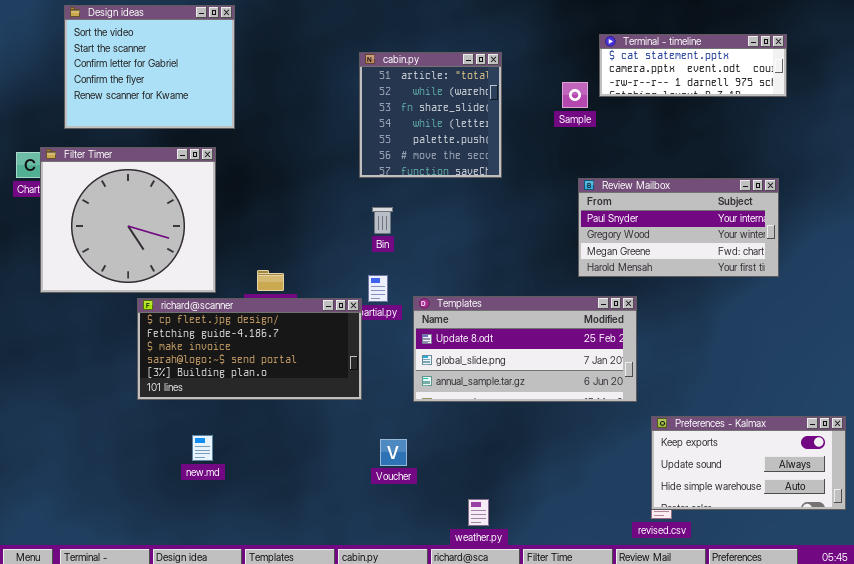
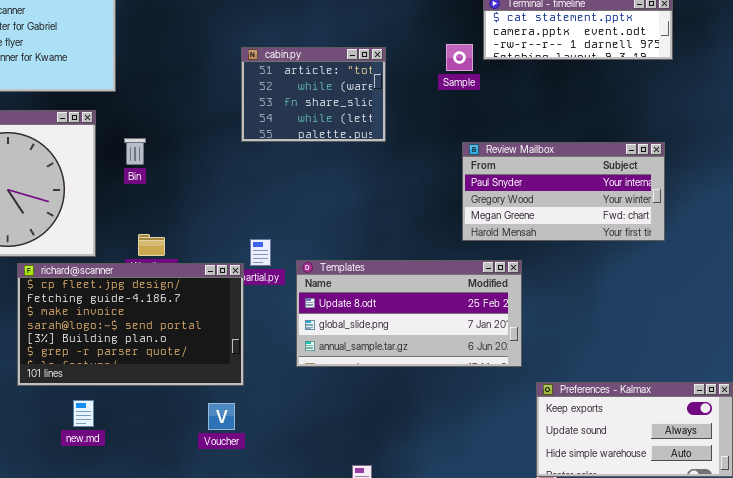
cabin.py: [359,52,502,178] -> [241,47,386,142], resized
Bin: [372,207,393,234] -> [124,138,146,165], moved
richard@scanner: [137,298,362,400] -> [17,263,244,386], resized
Voucher: [380,439,407,466] -> [208,403,235,430], moved

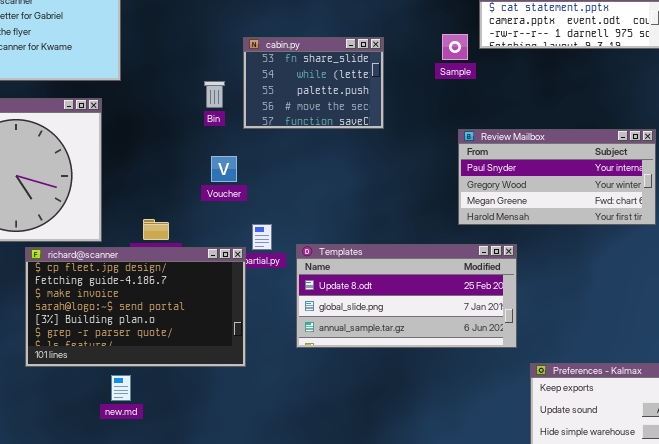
cabin.py: [241,47,386,142] -> [243,37,384,129], scrolled down 2 rows
Bin: [124,138,146,165] -> [204,81,225,108], moved
new.md: [73,400,94,427] -> [111,375,131,401], moved
Voucher: [208,403,235,430] -> [211,156,237,182], moved

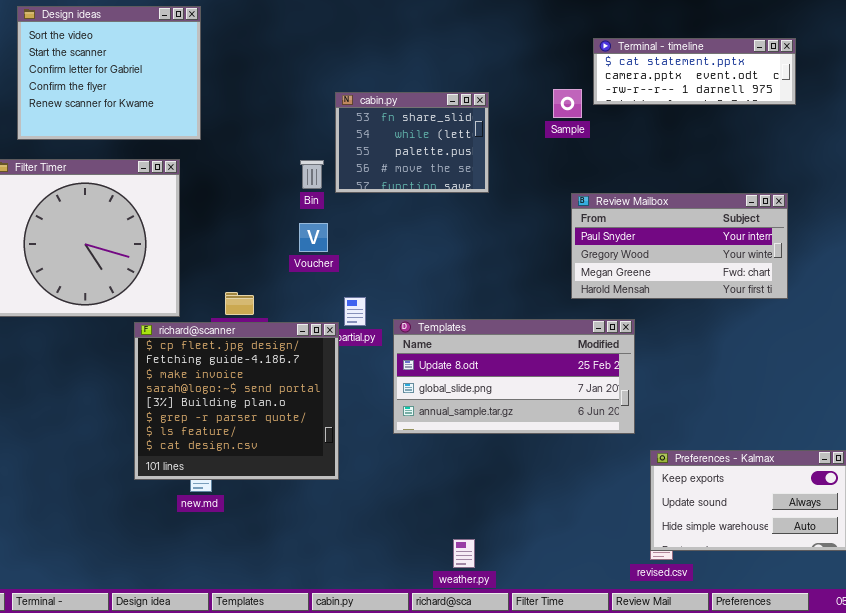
Bin: [204,81,225,108] -> [300,160,324,189], moved
richard@scanner: [25,247,246,367] -> [134,322,339,480], resized

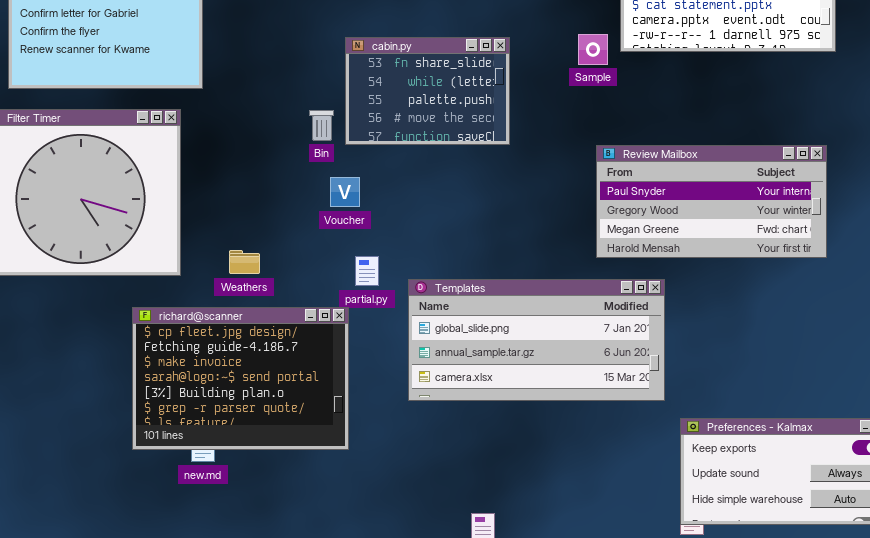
Voucher: [299,223,328,252] -> [330,177,360,207], moved
Templates: [393,319,635,434] -> [408,279,665,401], scrolled down 1 row
richard@scanner: [134,322,339,480] -> [132,307,349,450], resized

